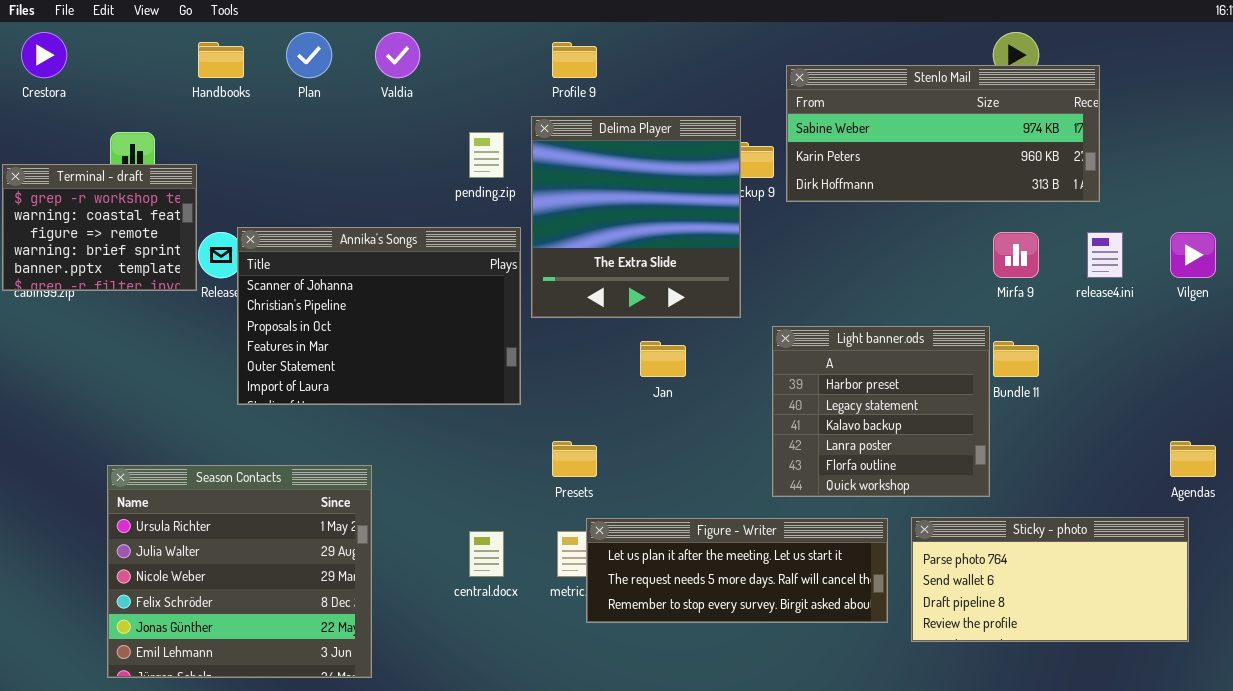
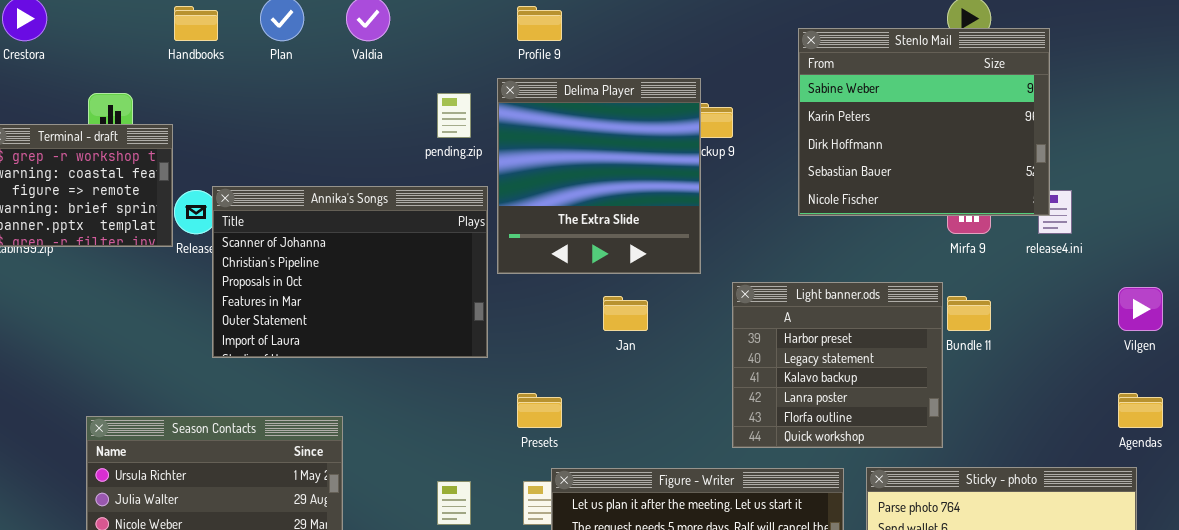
Stenlo Mail: [786,65,1100,202] -> [798,28,1050,216], resized
Vilgen: [1170,232,1216,278] -> [1118,287,1163,331], moved

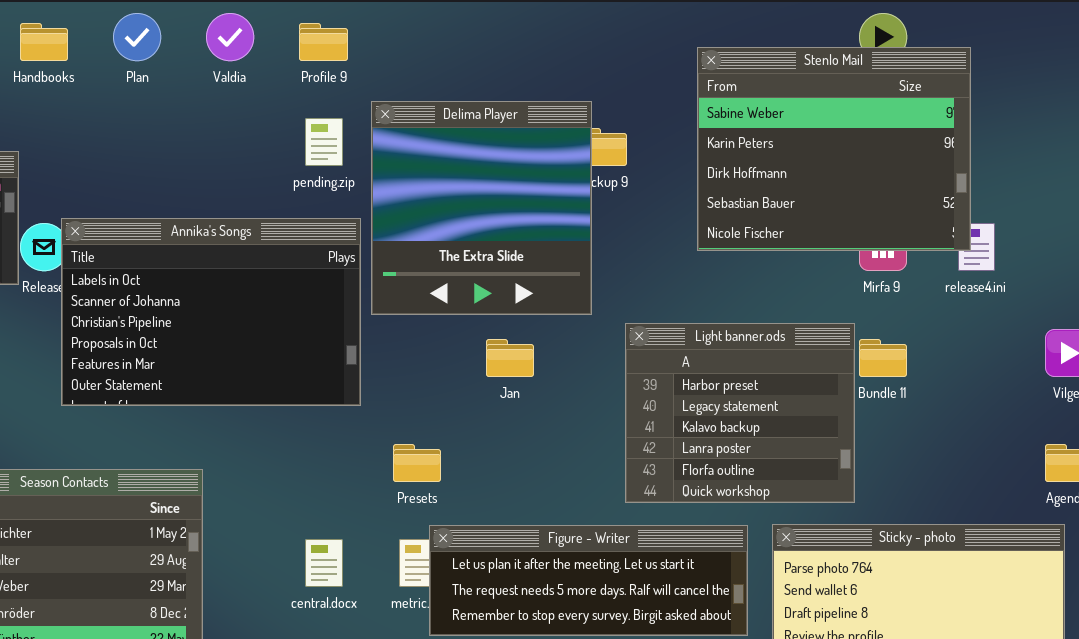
Profile 9: [517,6,562,41] -> [299,23,348,61], moved
Annika's Songs: [212,186,488,358] -> [61,218,361,406], scrolled up 1 row

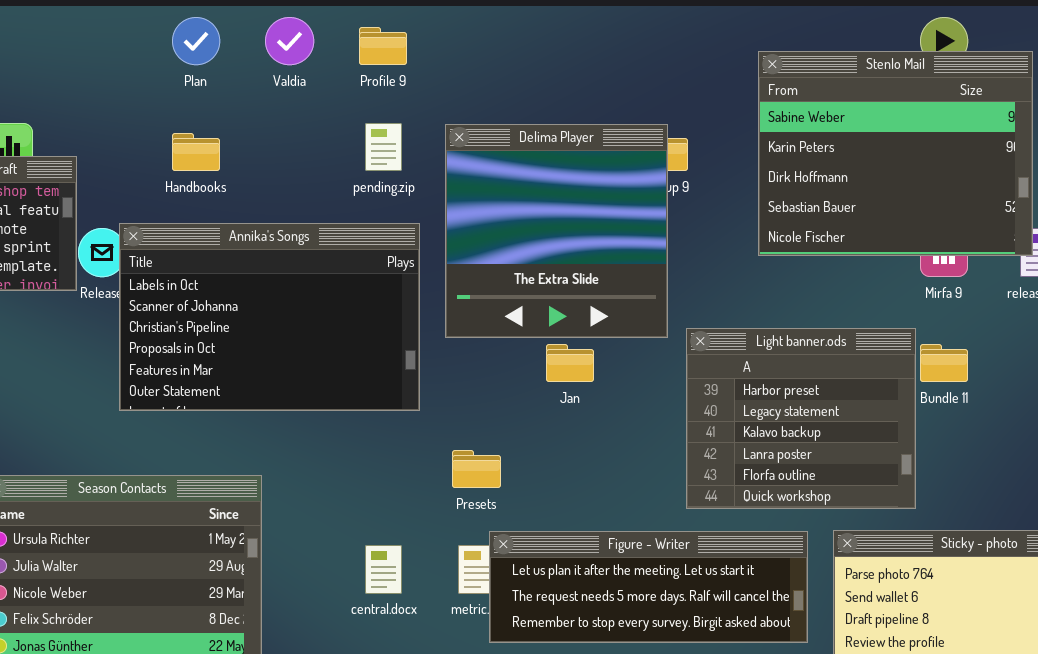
Handbooks: [20,23,68,61] -> [172,133,220,171], moved
Delima Player: [371,101,592,315] -> [445,124,668,338], moved

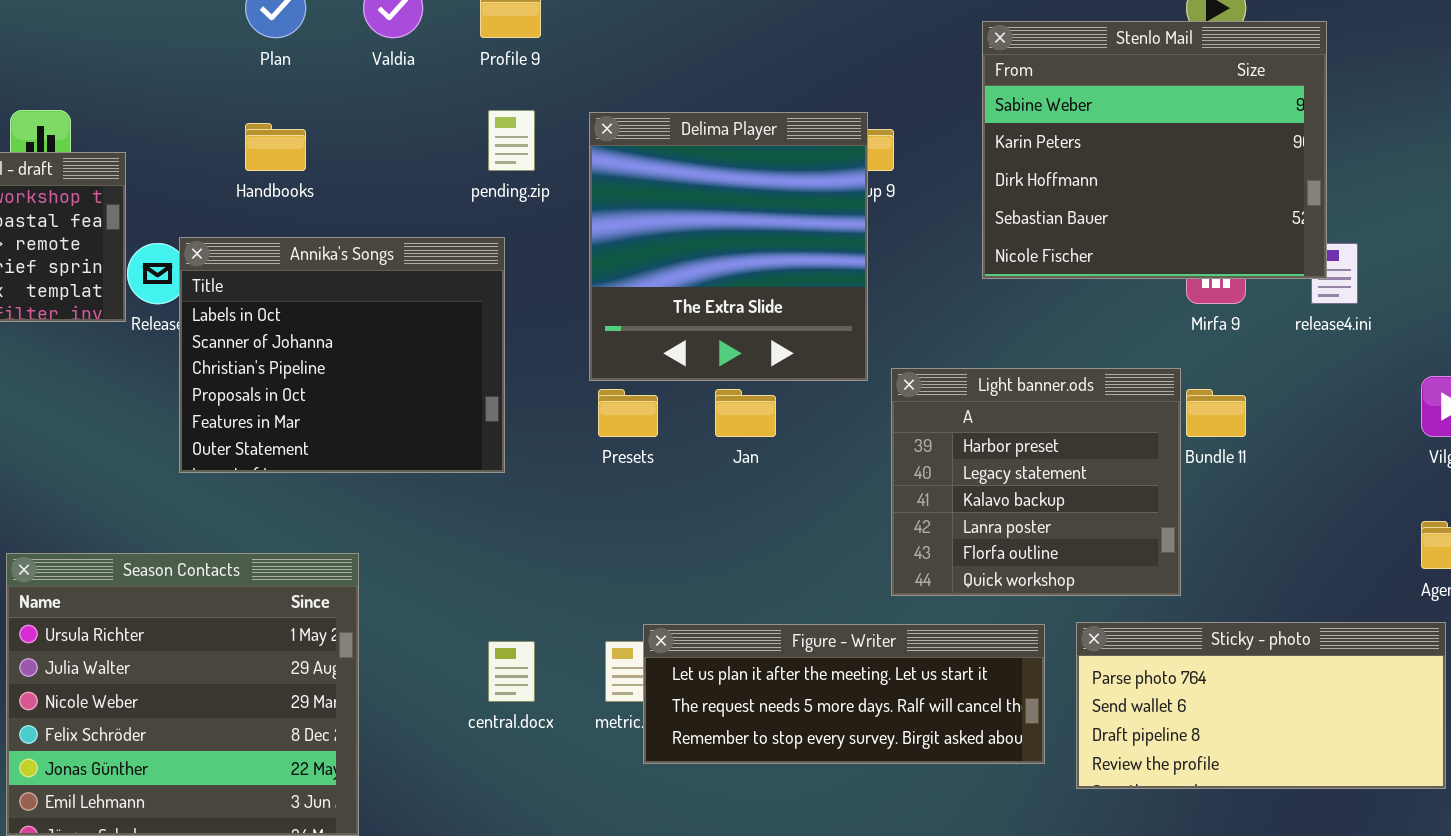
Annika's Songs: [119,223,420,411] -> [179,237,505,473], resized
Presets: [452,450,501,488] -> [598,389,658,437], moved

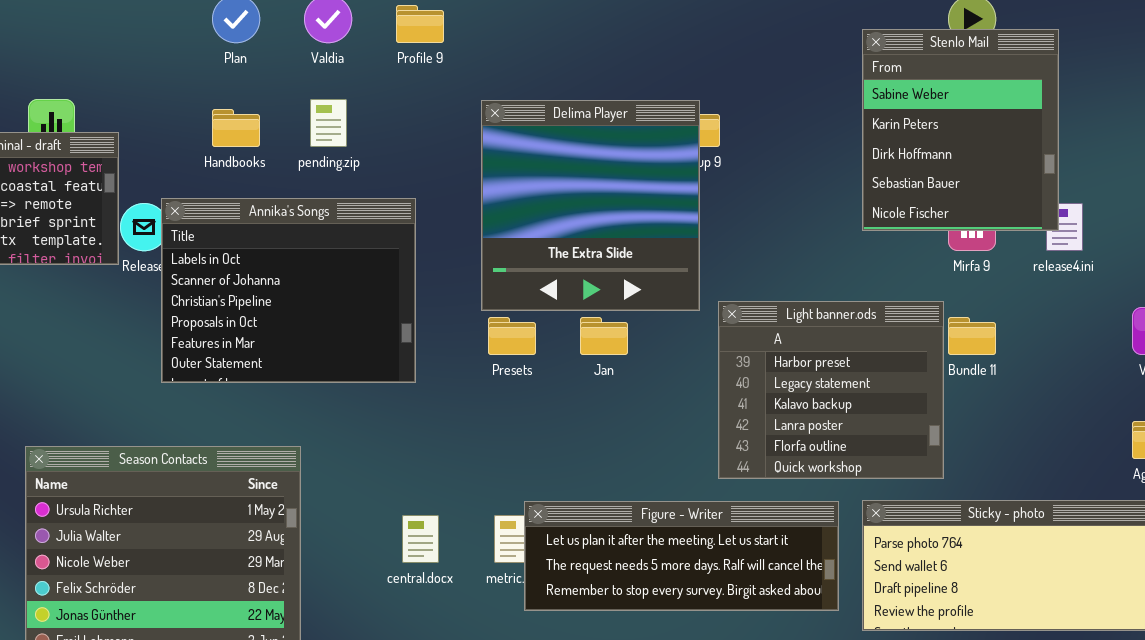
Stenlo Mail: [982,21,1327,279] -> [862,29,1059,231], resized
pending.zip: [488,110,535,171] -> [310,99,347,147], moved

